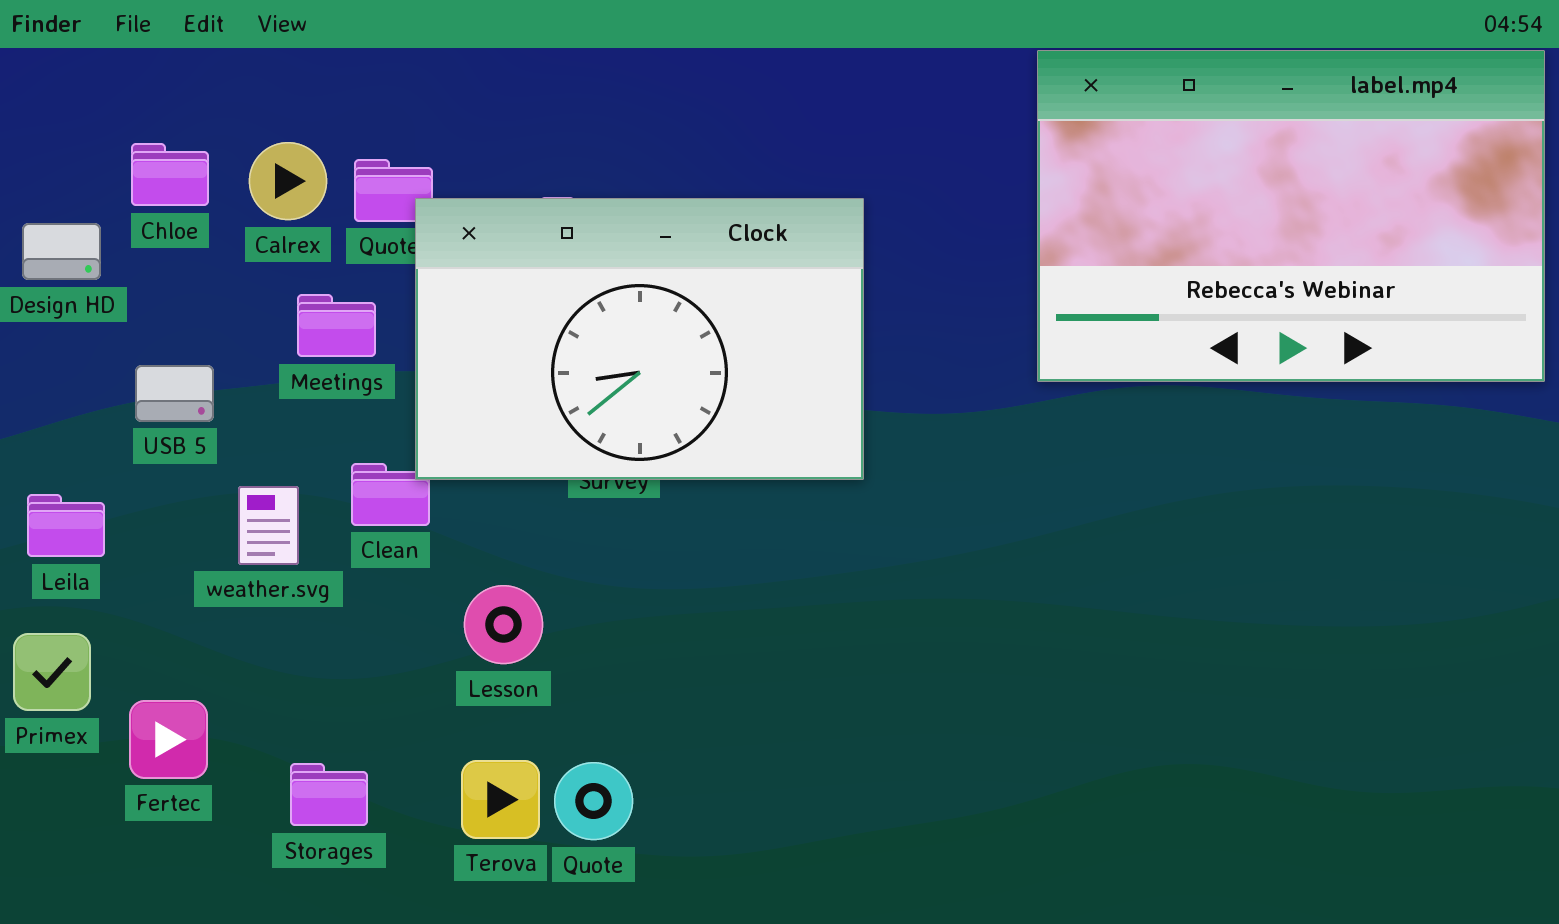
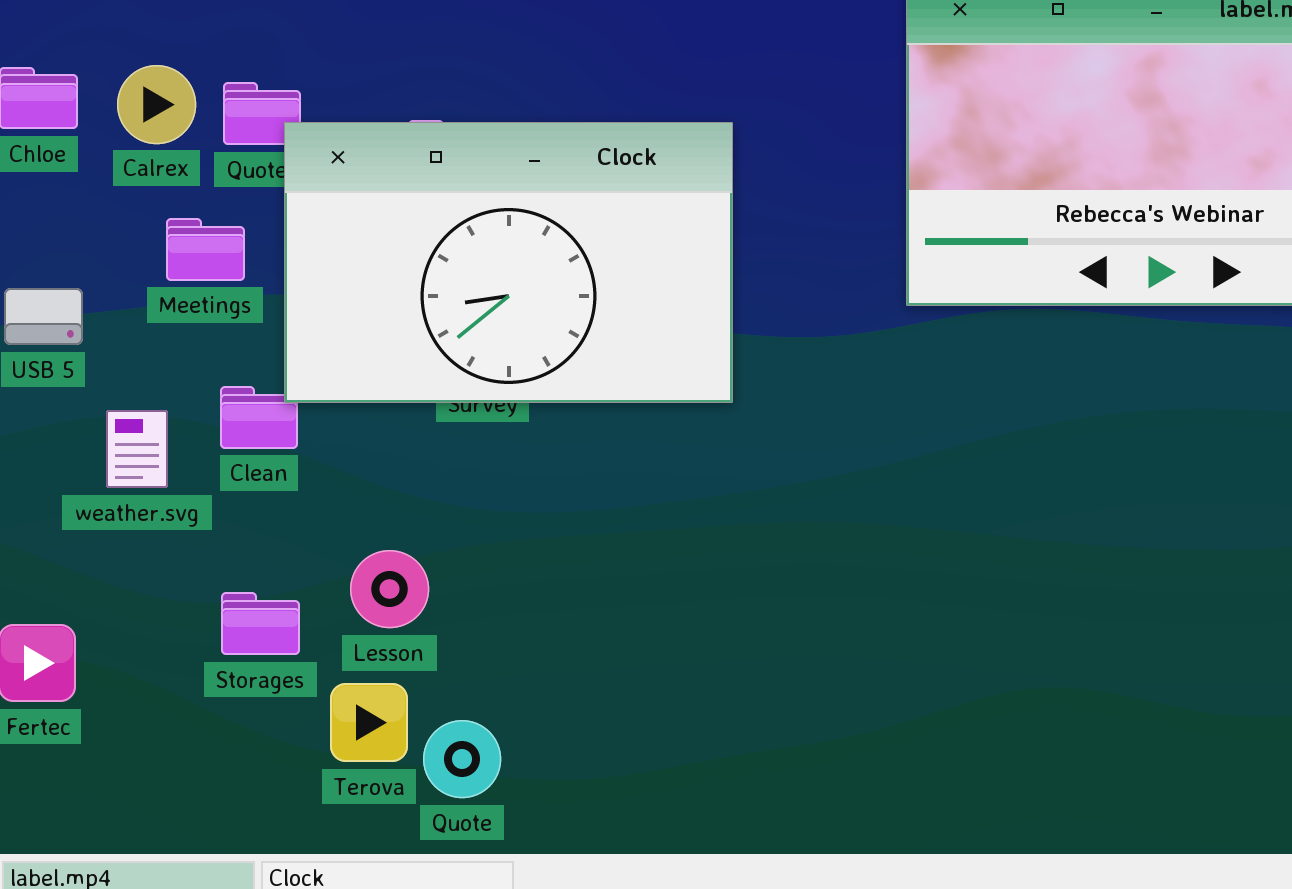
Lesson: [464,585,543,664] -> [350,550,429,628], moved
Quote: [554,762,633,840] -> [423,720,501,798], moved
Storages: [290,763,368,826] -> [221,592,300,655], moved

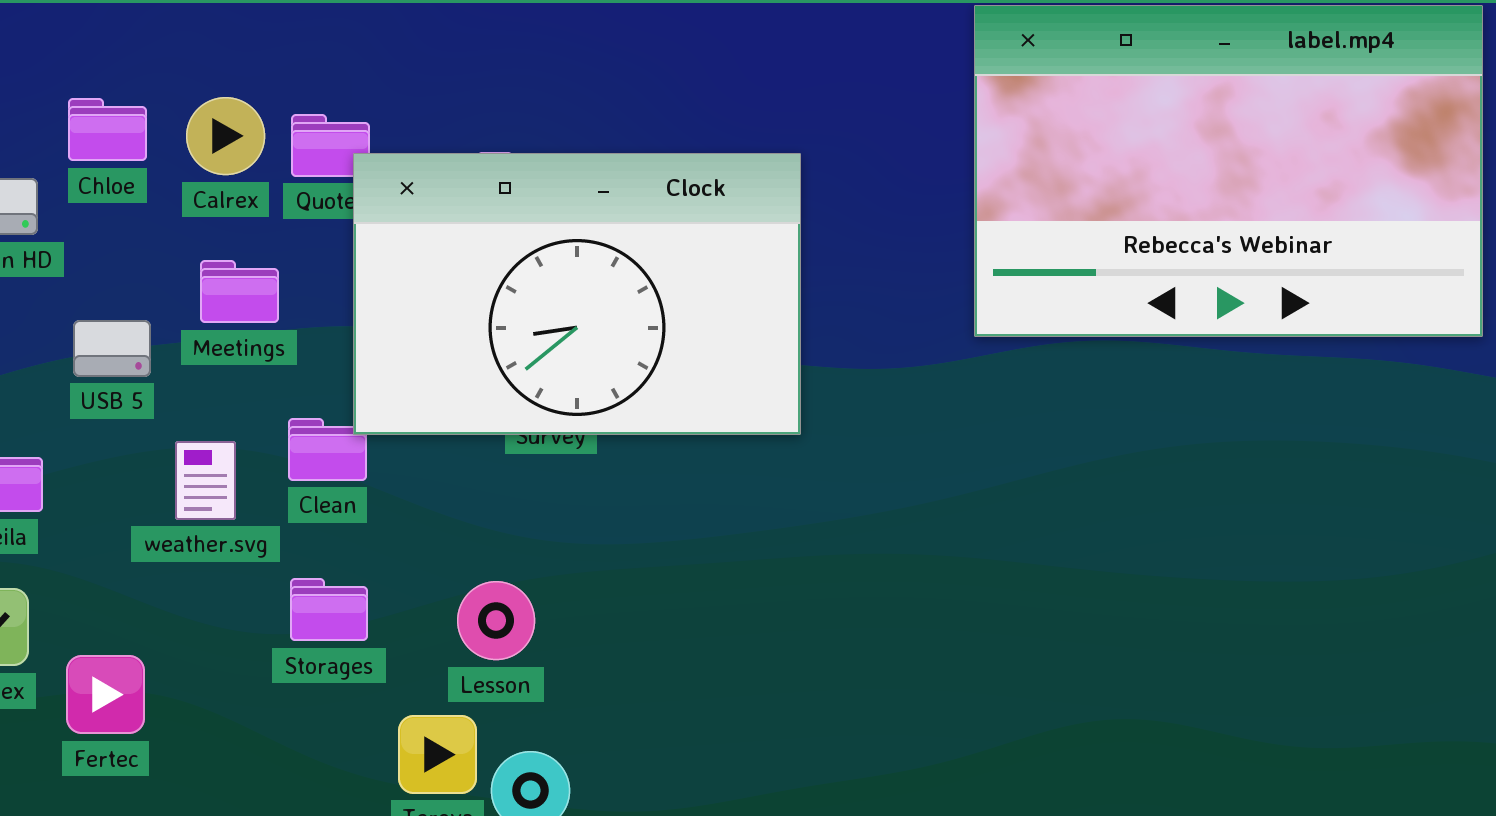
Meetings: [166,218,245,281] -> [200,260,279,323], moved
Lesson: [350,550,429,628] -> [457,581,535,660], moved
Storages: [221,592,300,655] -> [290,578,368,641], moved

